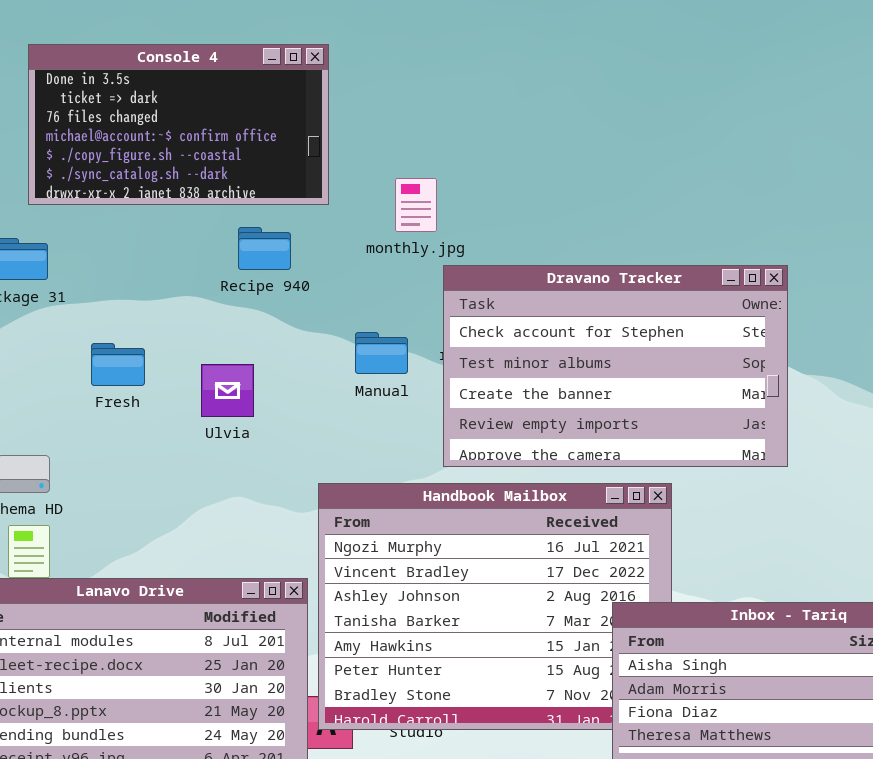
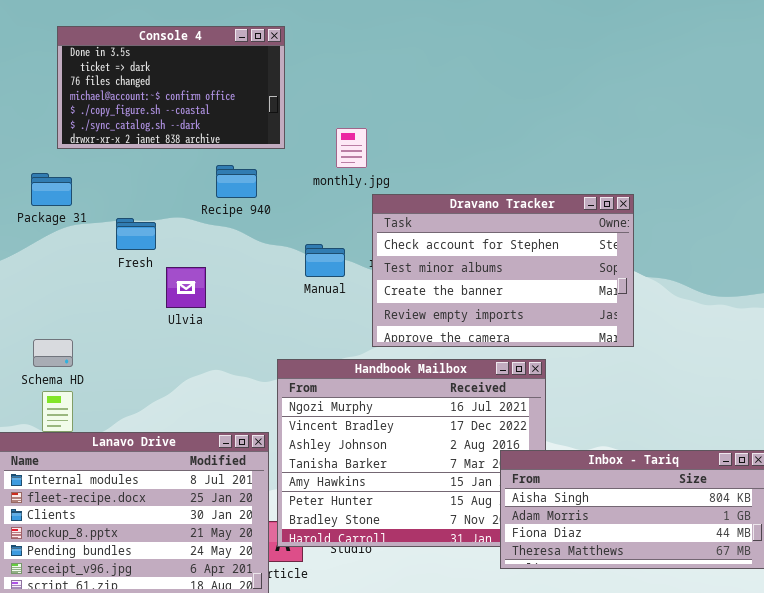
Fresh: [91,343,145,386] -> [116,218,156,250], moved
Ulvia: [201,364,254,417] -> [166,267,206,308], moved

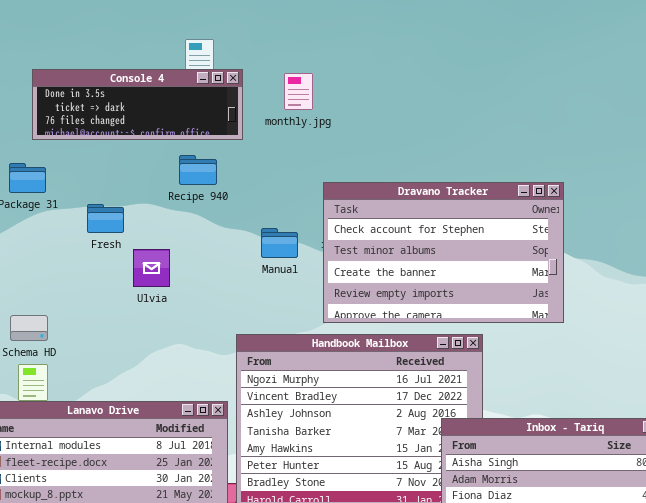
Console 4: [57,26,285,149] -> [32,69,243,140], resized
monthly.jpg: [336,128,367,168] -> [284,73,313,110], moved

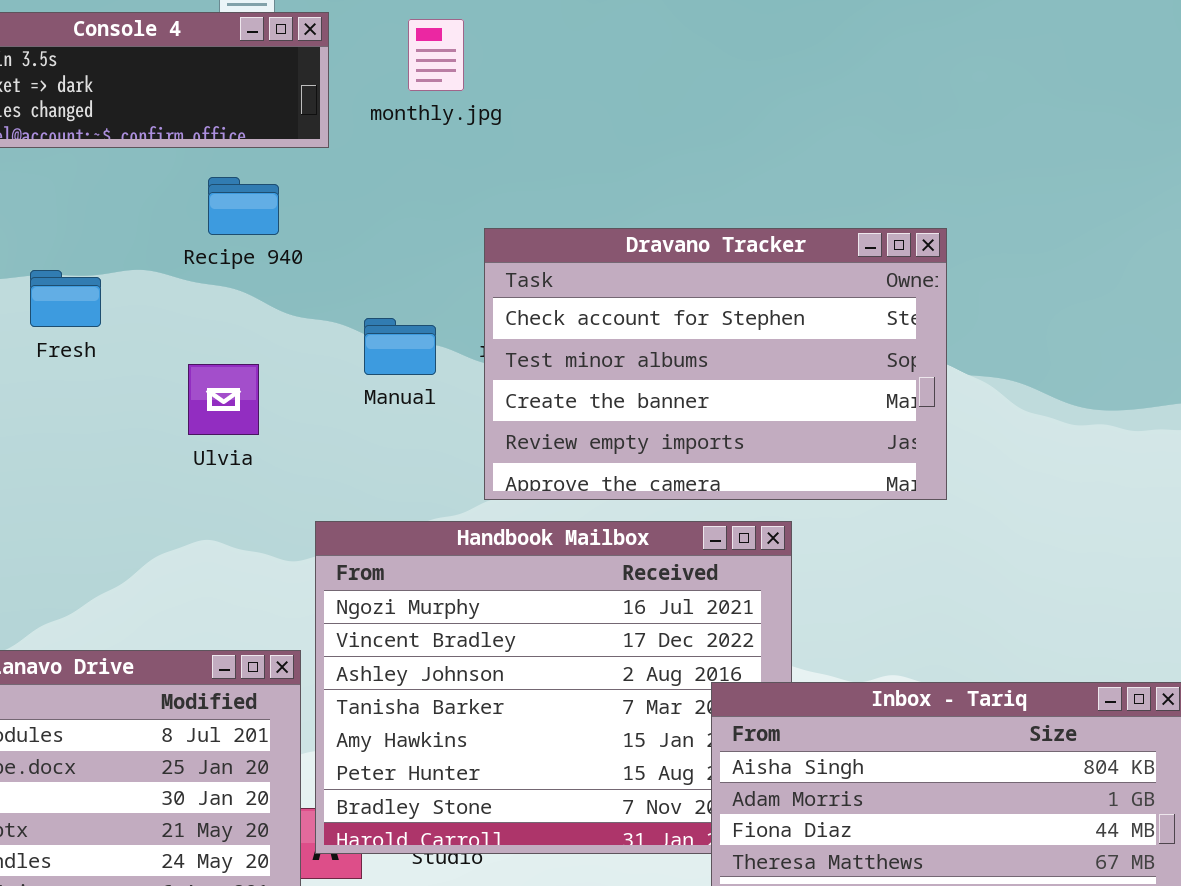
Ulvia: [133,249,170,287] -> [188,364,259,435], moved

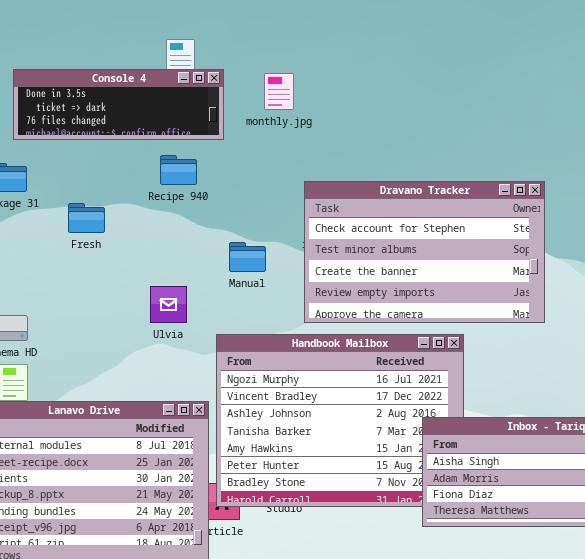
Manual: [364,318,436,375] -> [229,242,266,272], moved
Ulvia: [188,364,259,435] -> [150,286,187,323], moved

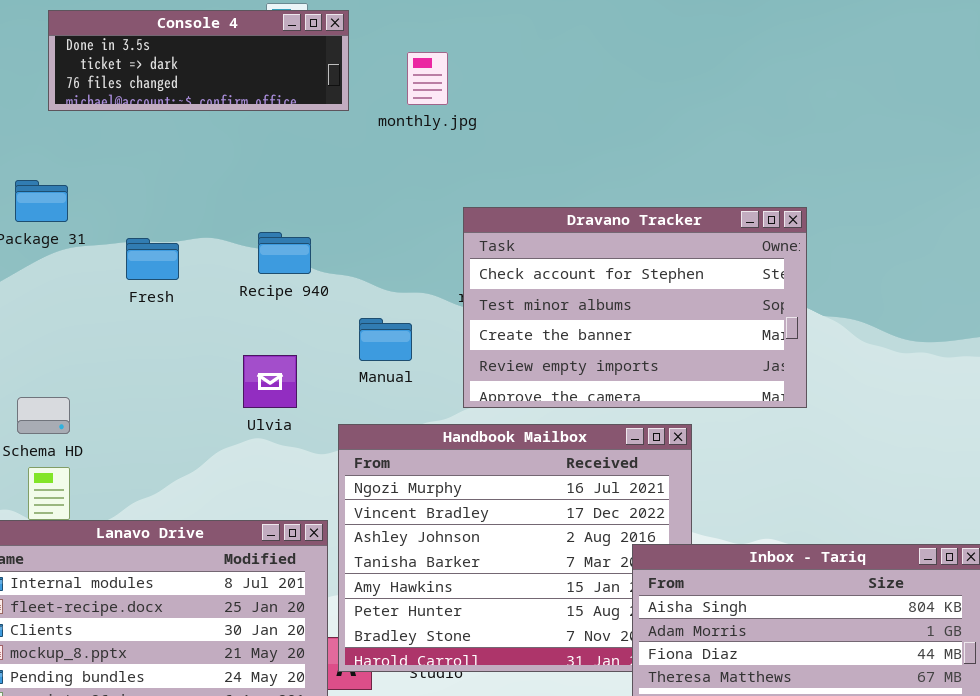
Console 4: [13,69,224,140] -> [48,10,349,111], moved
Recipe 940: [160,155,197,185] -> [258,232,311,274], moved
Manual: [229,242,266,272] -> [359,318,412,361], moved

